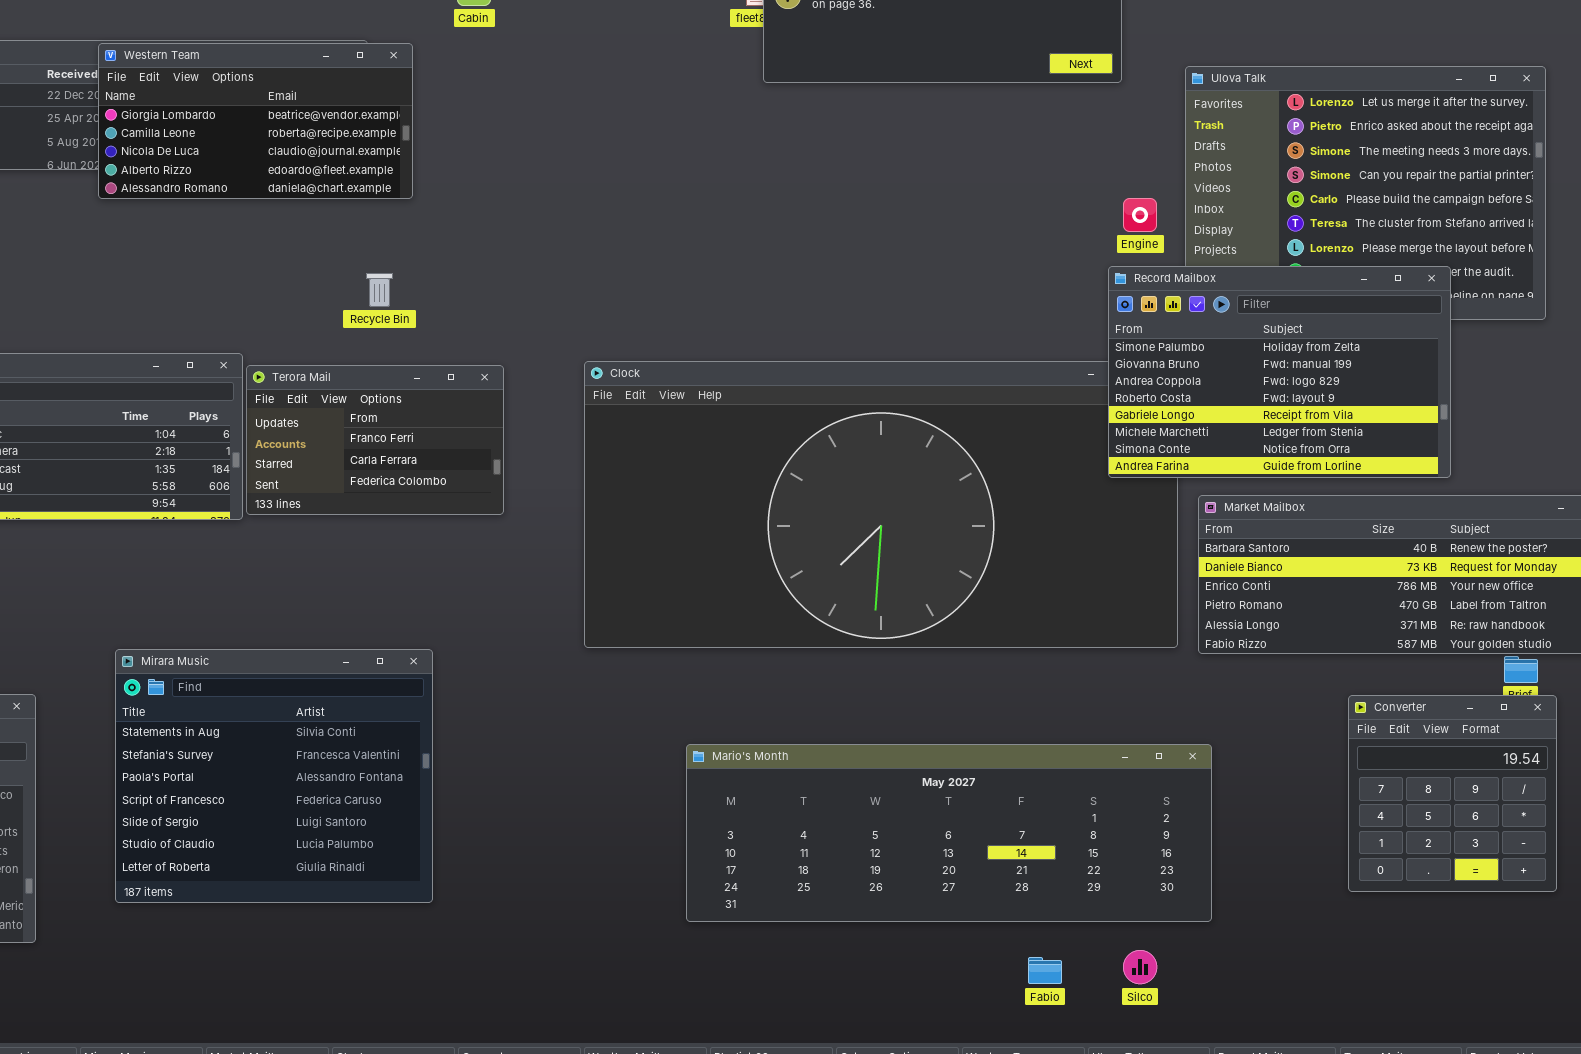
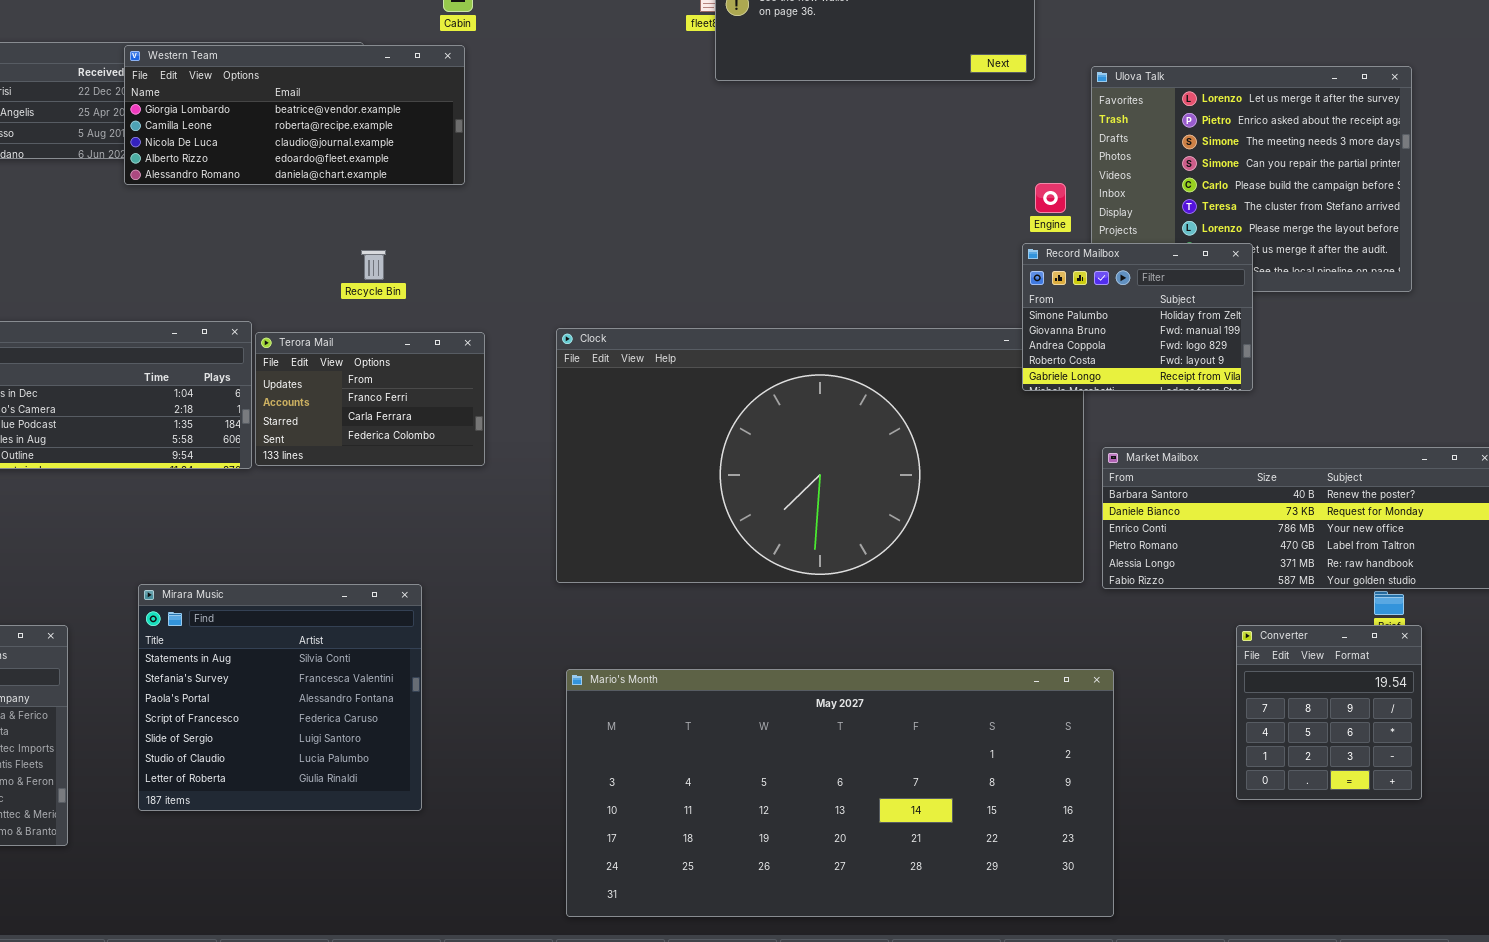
Western Team: [98,43,413,199] -> [124,45,465,185], resized
Record Mailbox: [1108,266,1451,478] -> [1022,243,1253,391], resized
Mario's Month: [686,744,1212,922] -> [566,669,1114,917], resized

